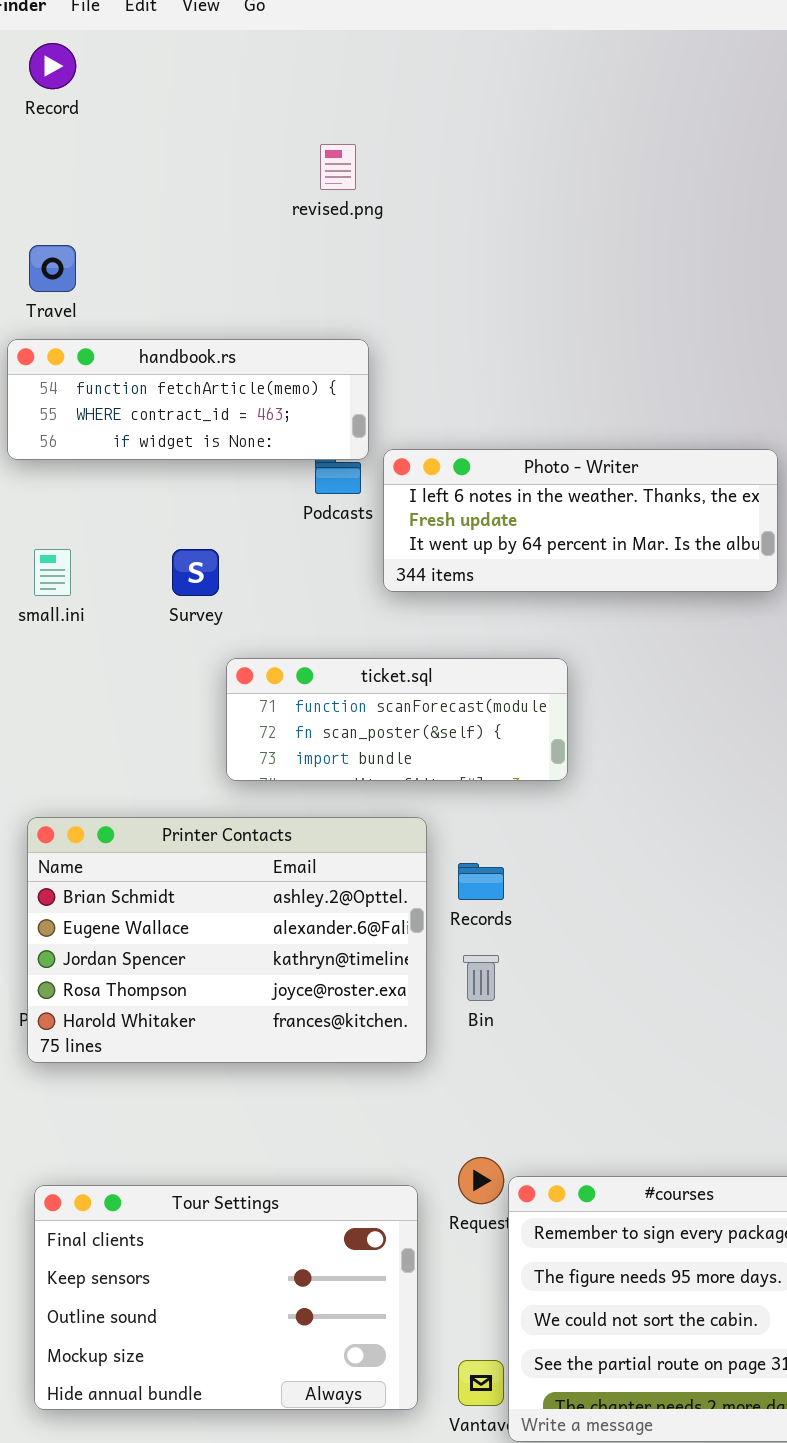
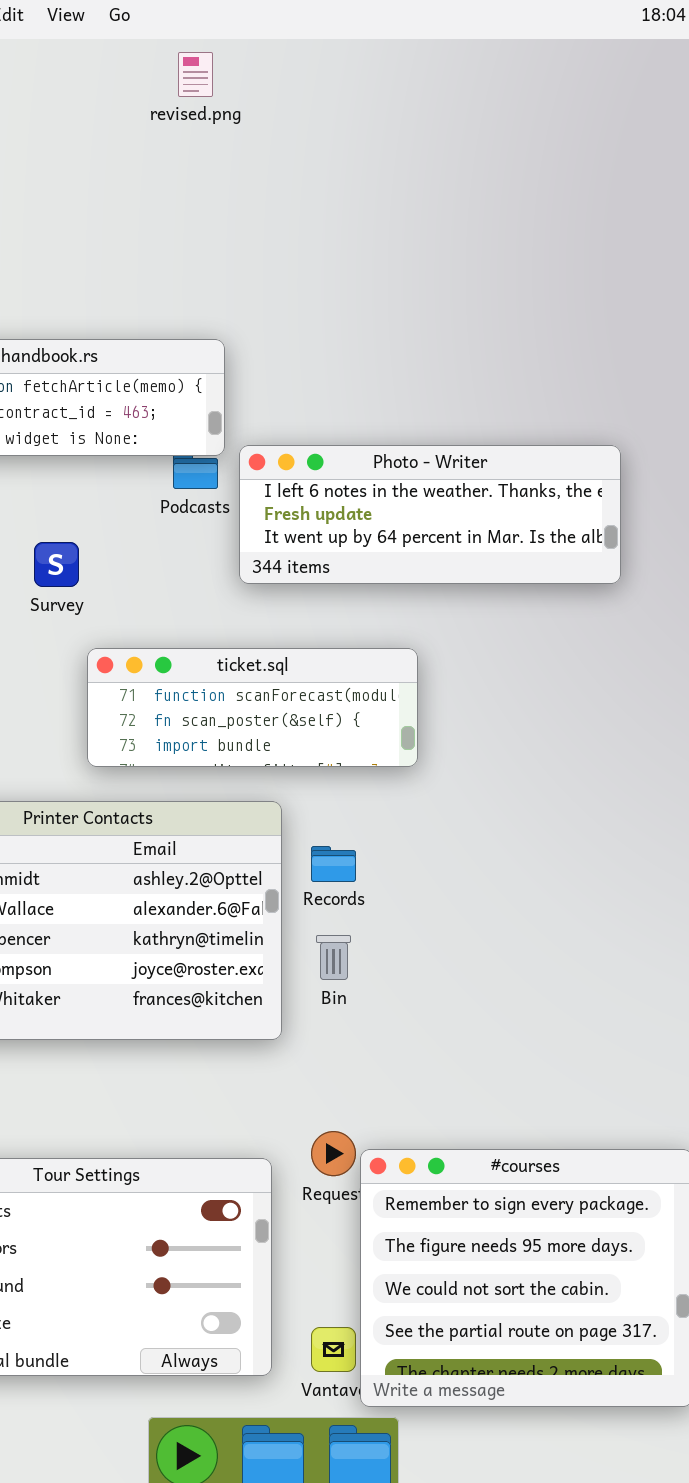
revised.png: [320,144,356,190] -> [178,52,213,97], moved

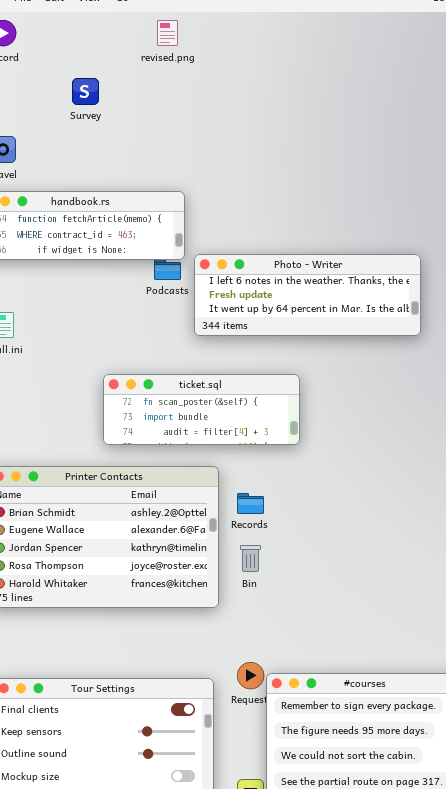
Survey: [34,542,79,587] -> [72,78,99,105], moved
ticket.sql: [87,648,418,767] -> [103,374,300,445], scrolled down 1 row

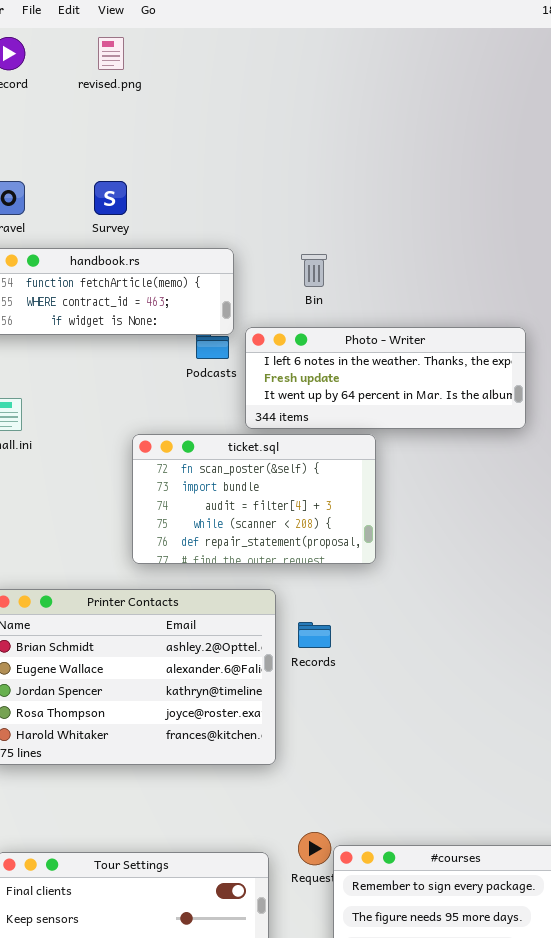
revised.png: [157,20,178,46] -> [98,37,124,70], moved
Survey: [72,78,99,105] -> [94,181,127,215], moved
ticket.sql: [103,374,300,445] -> [132,434,376,564], resized
Bin: [240,545,261,572] -> [301,254,327,287], moved

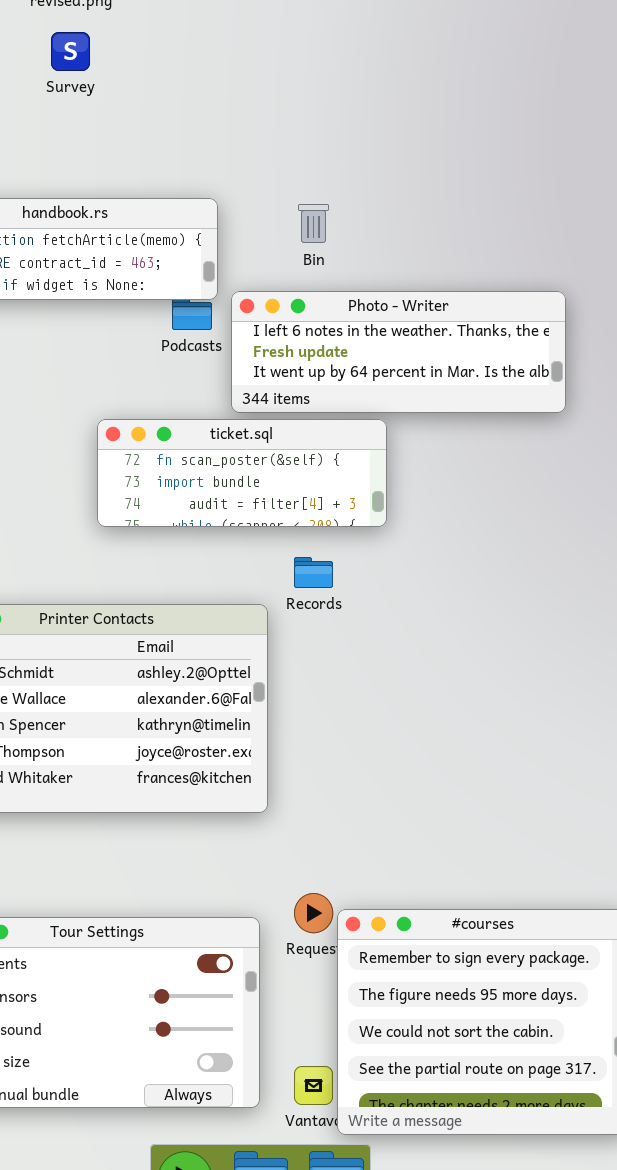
Survey: [94,181,127,215] -> [51,32,90,71], moved
ticket.sql: [132,434,376,564] -> [97,419,387,527], resized
Records: [298,622,331,648] -> [294,557,333,588], moved

